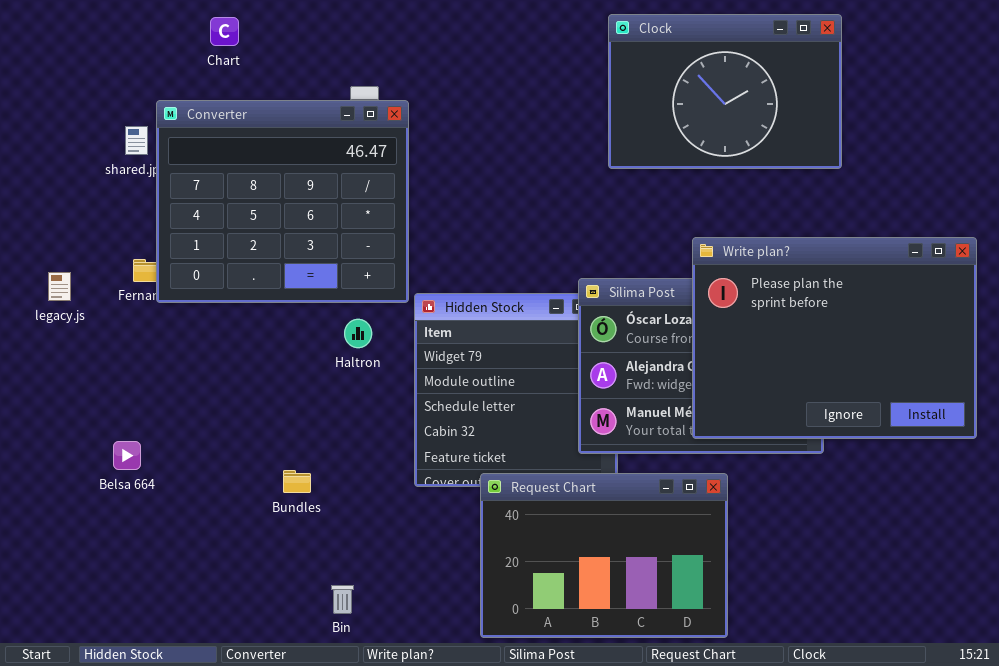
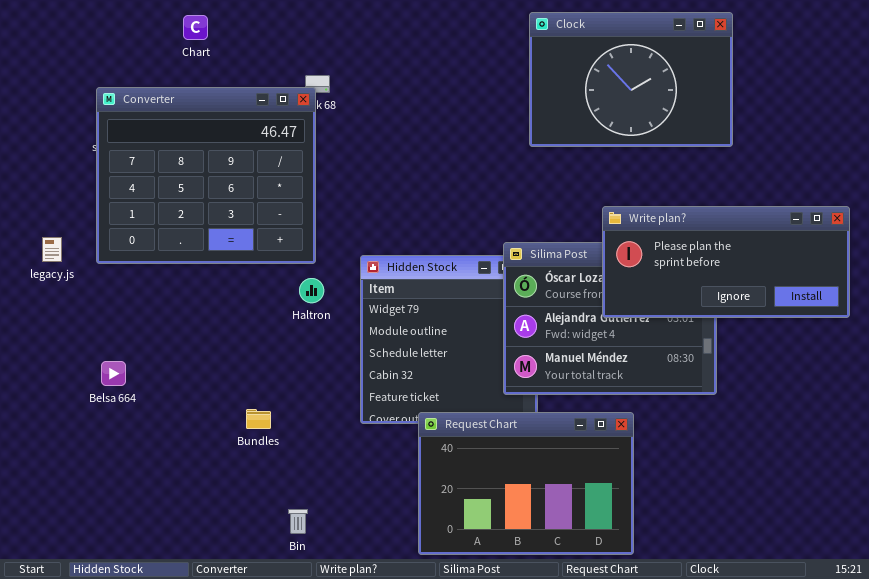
Converter: [156,100,409,303] -> [96,87,316,264], moved
Write plan?: [692,237,977,439] -> [602,206,850,318], resized
Belsa 664: [113,441,141,470] -> [101,361,126,386], moved

